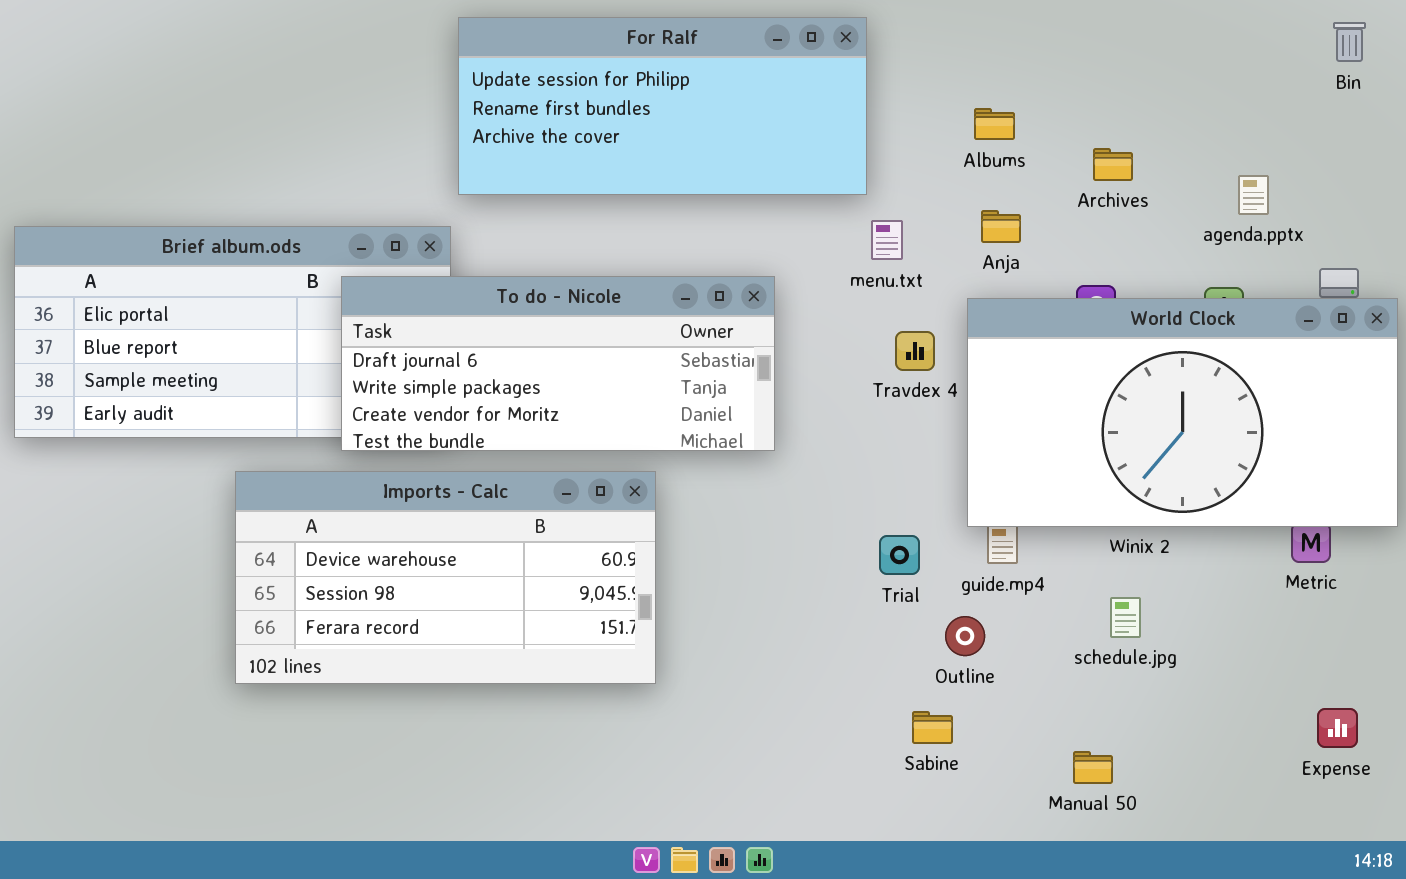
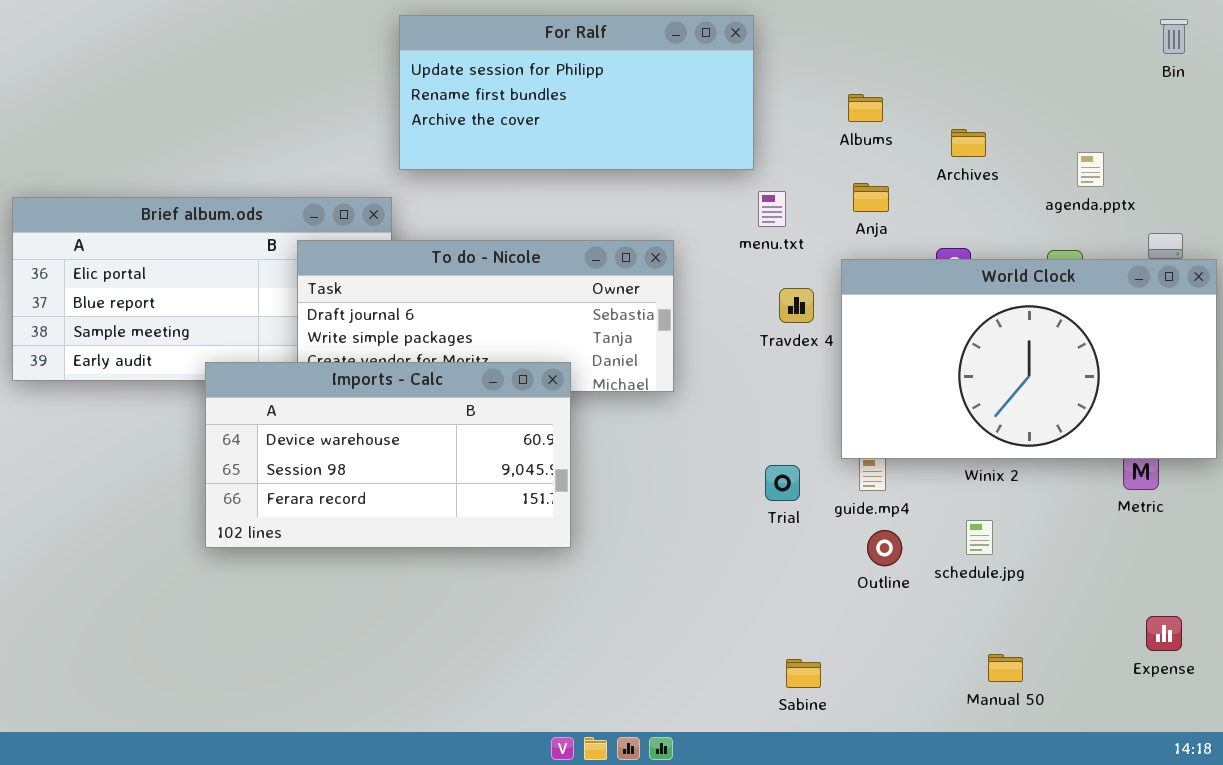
Imports - Calc: [235,471,656,684] -> [205,362,571,548], moved
Outline: [945,616,985,656] -> [867,530,902,566], moved
Sabine: [912,711,953,744] -> [786,659,821,688], moved
Manual 50: [1073,751,1113,784] -> [988,654,1023,682], moved

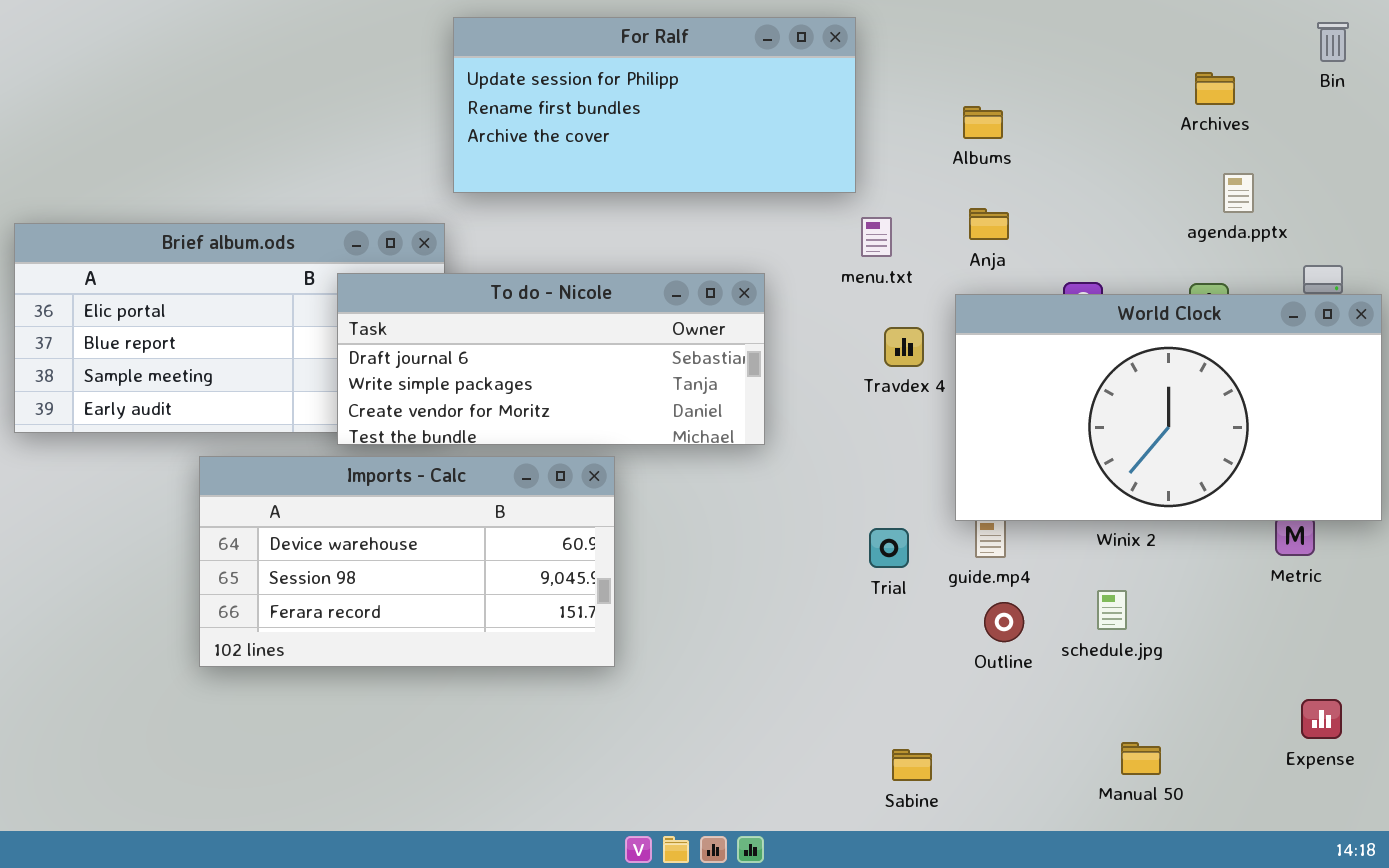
Archives: [951,129,986,157] -> [1195,72,1235,105], moved
Imports - Calc: [205,362,571,548] -> [199,456,615,667], moved

